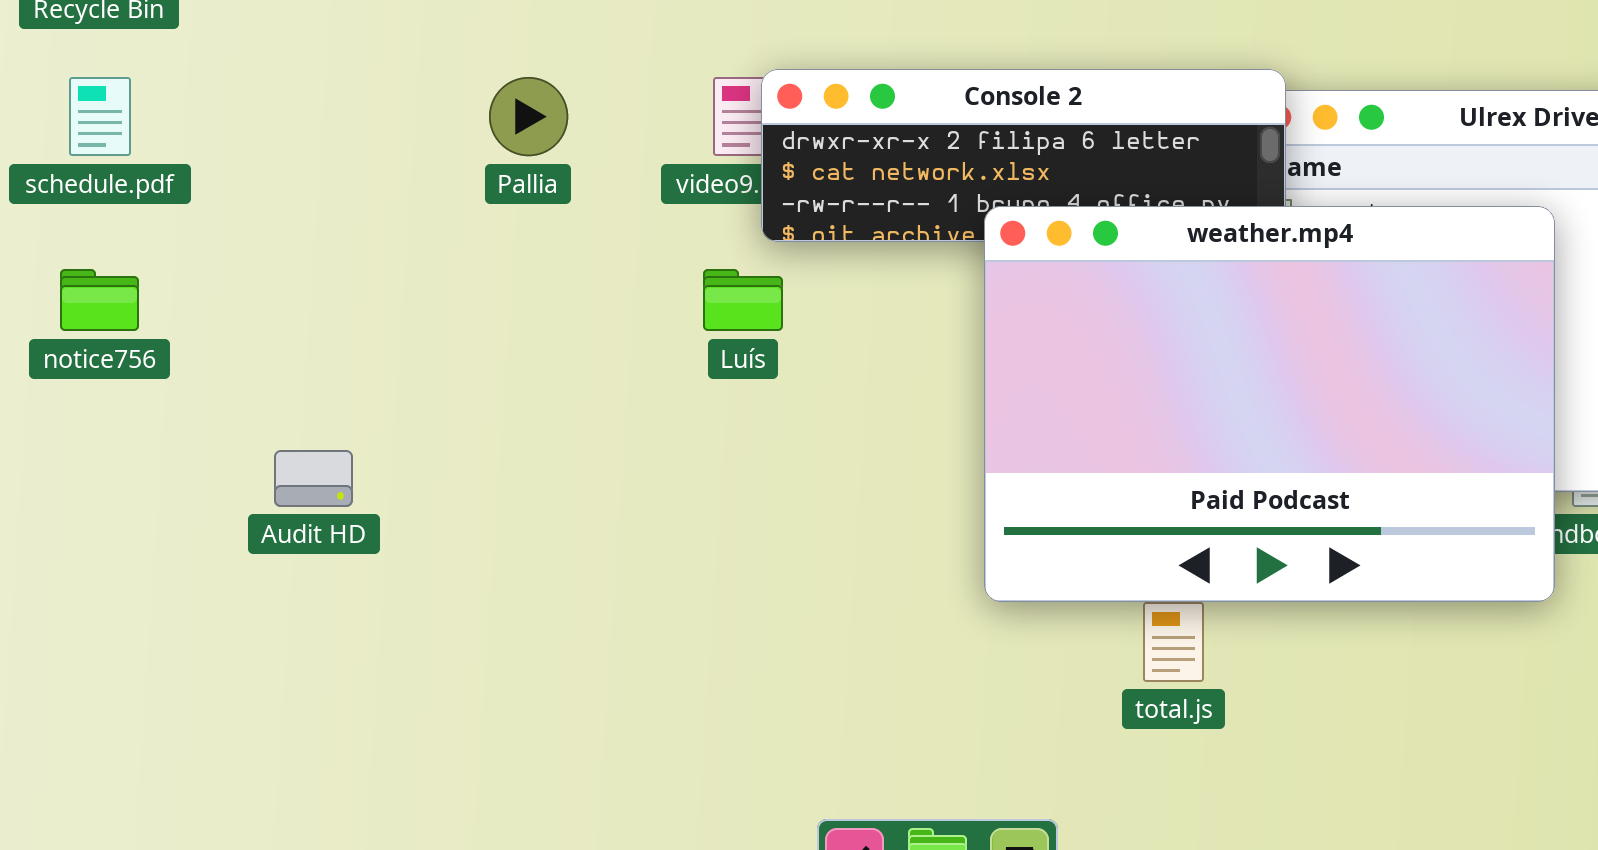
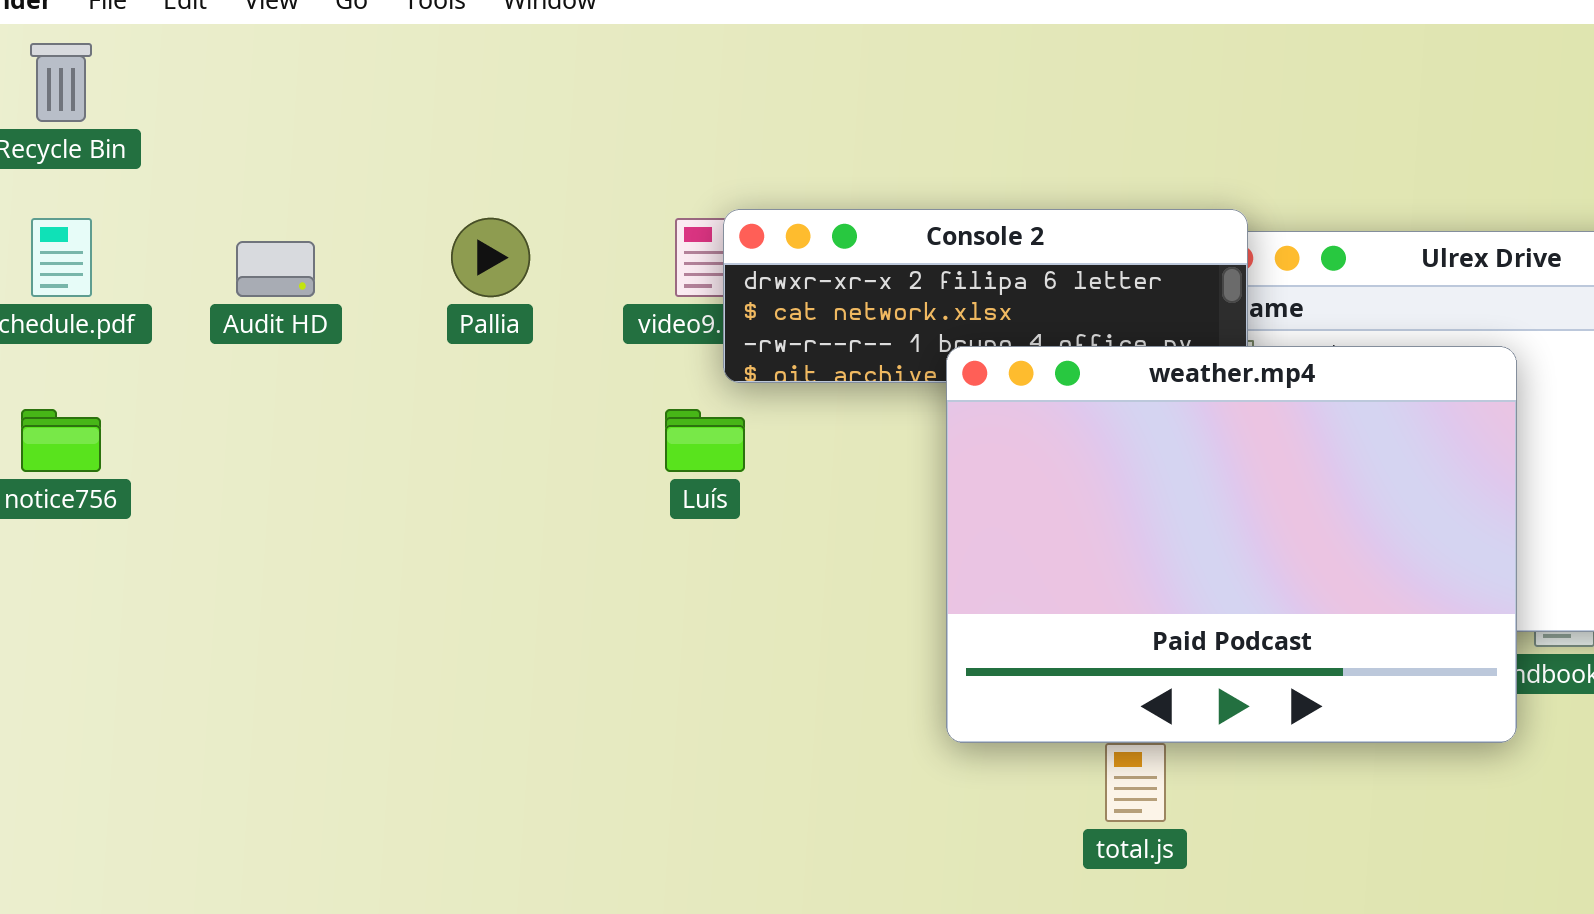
Audit HD: [274,450,353,507] -> [236,241,315,297], moved

